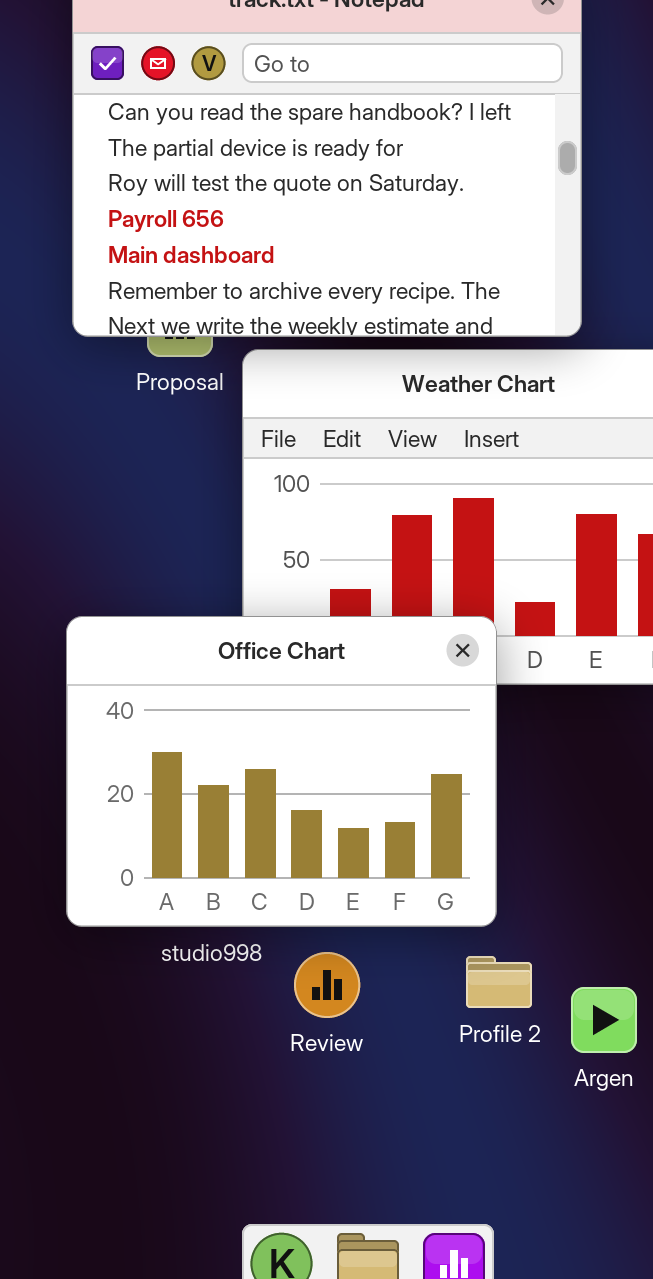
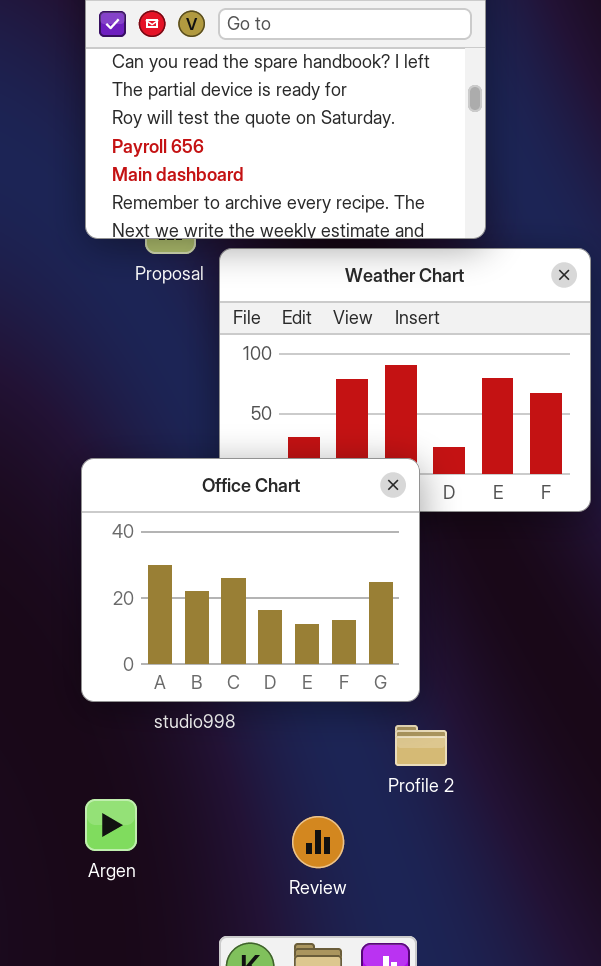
Review: [294,952,360,1018] -> [292,816,344,868], moved
Argen: [571,987,637,1053] -> [85,799,137,851], moved

